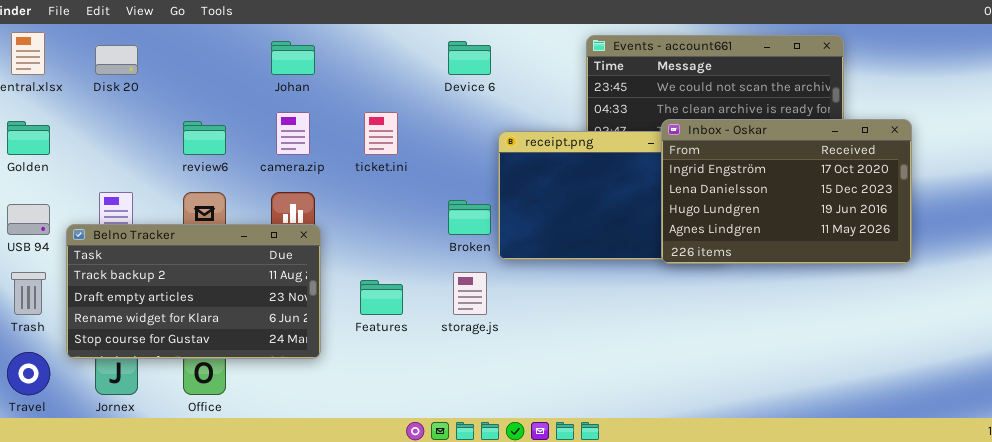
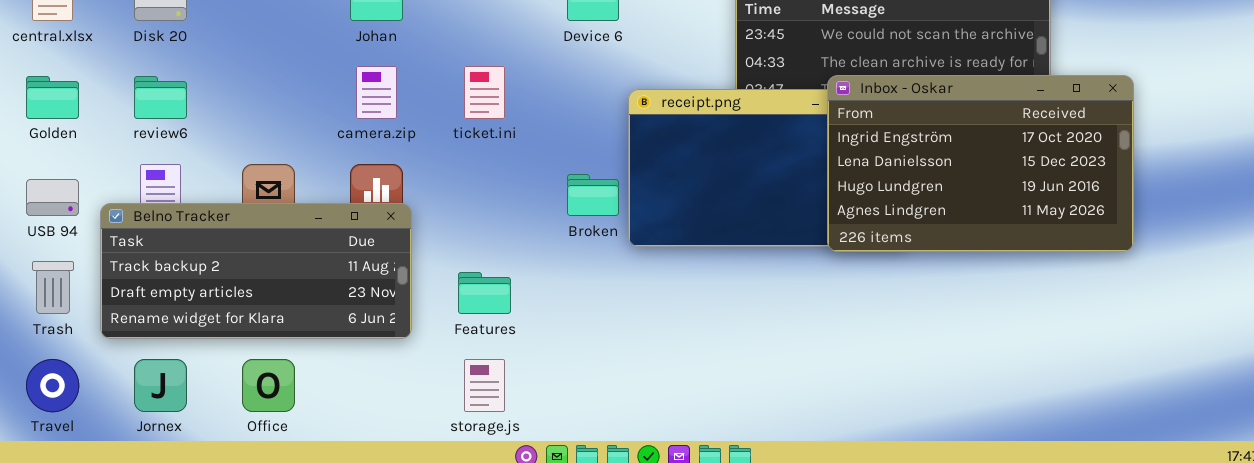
review6: [183,121,226,155] -> [134,76,187,119], moved
Belno Tracker: [66,224,321,359] -> [100,203,412,339], resized
storage.js: [453,272,487,315] -> [464,359,505,412], moved

